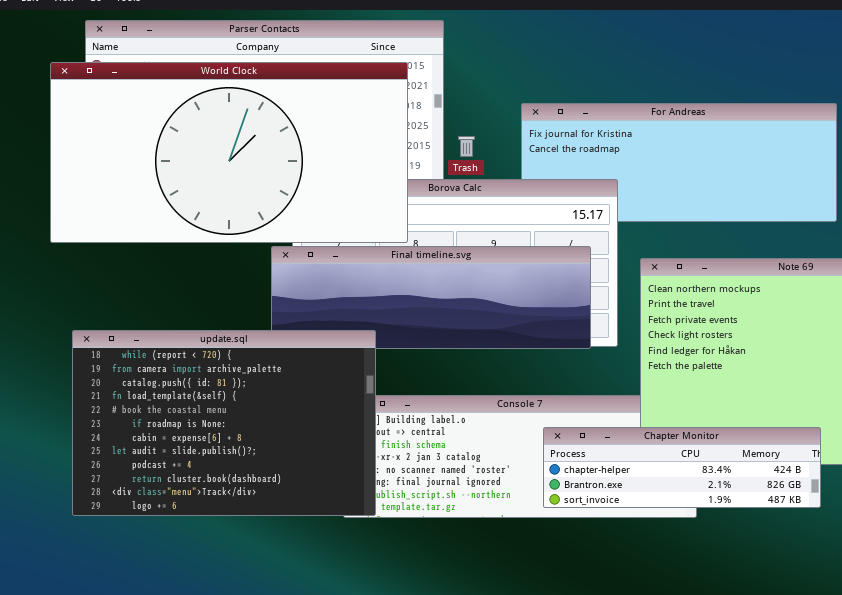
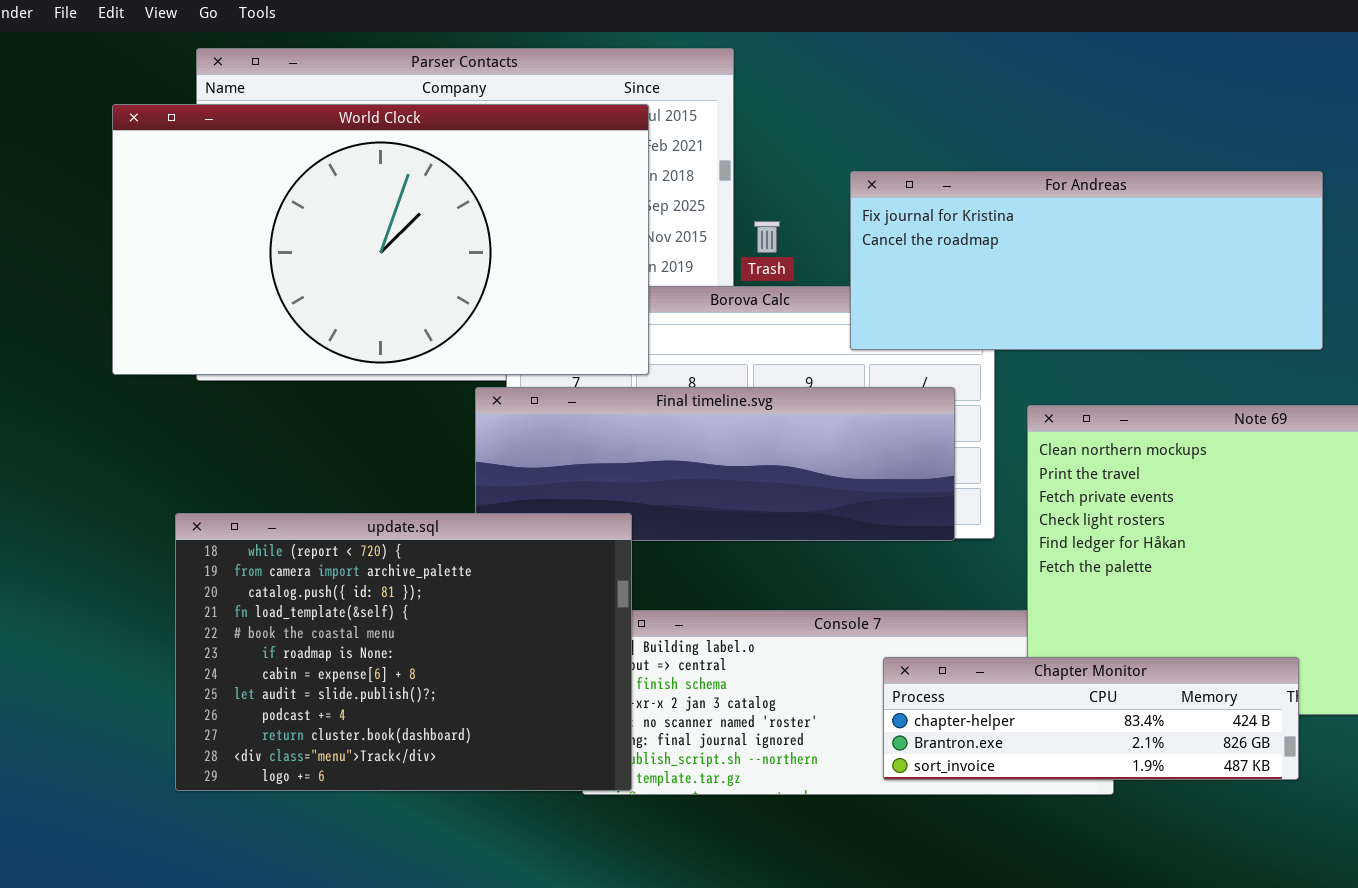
World Clock: [50,62,408,243] -> [112,104,649,375], moved
For Andreas: [521,103,837,222] -> [850,171,1323,350], raised

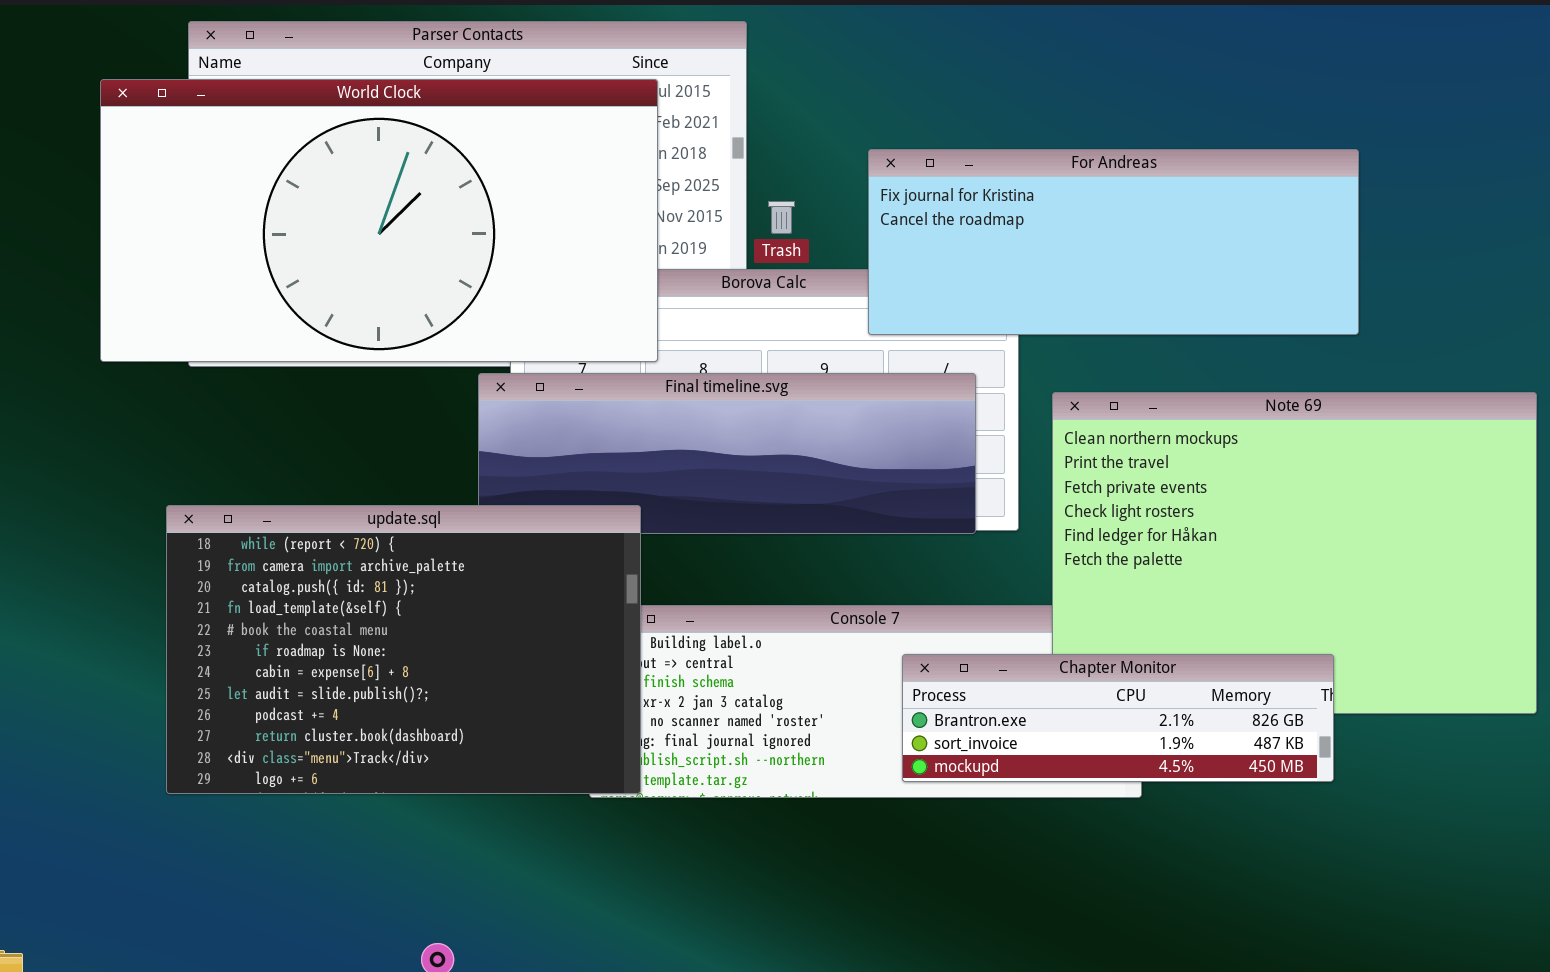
Chapter Monitor: [883,657,1299,780] -> [902,654,1334,782], scrolled down 1 row

